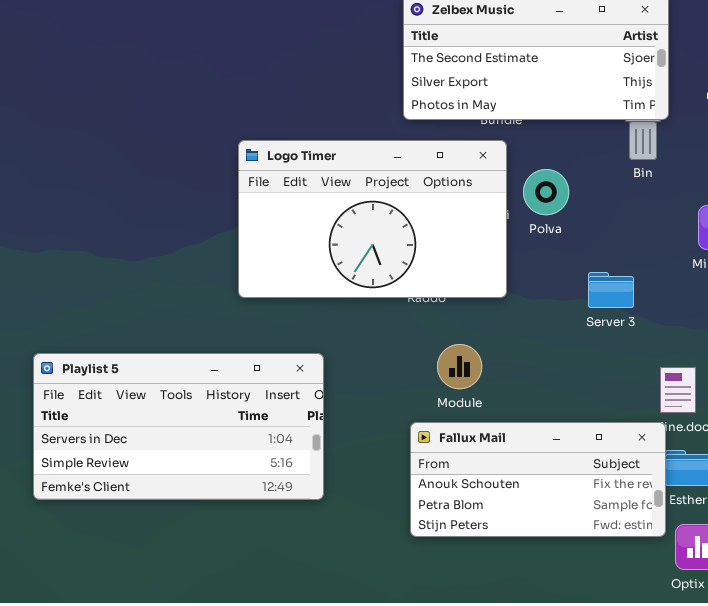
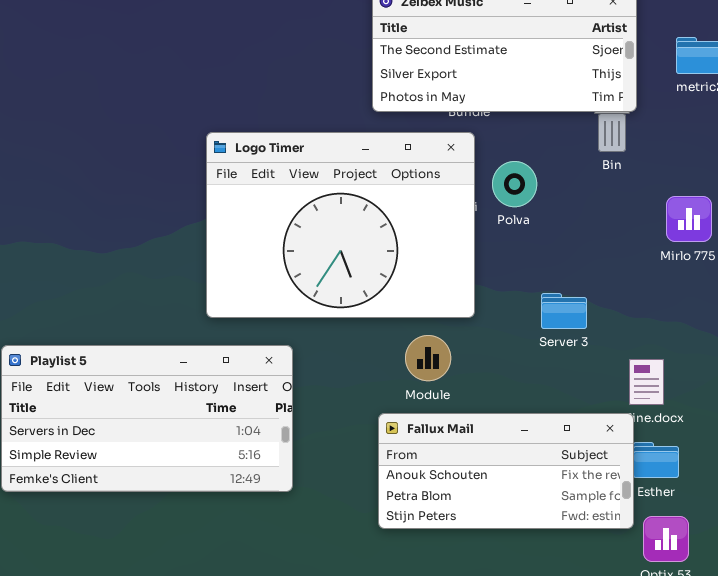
Logo Timer: [238,140,507,298] -> [206,132,475,318], resized
Server 3: [588,272,634,308] -> [541,293,587,329], moved

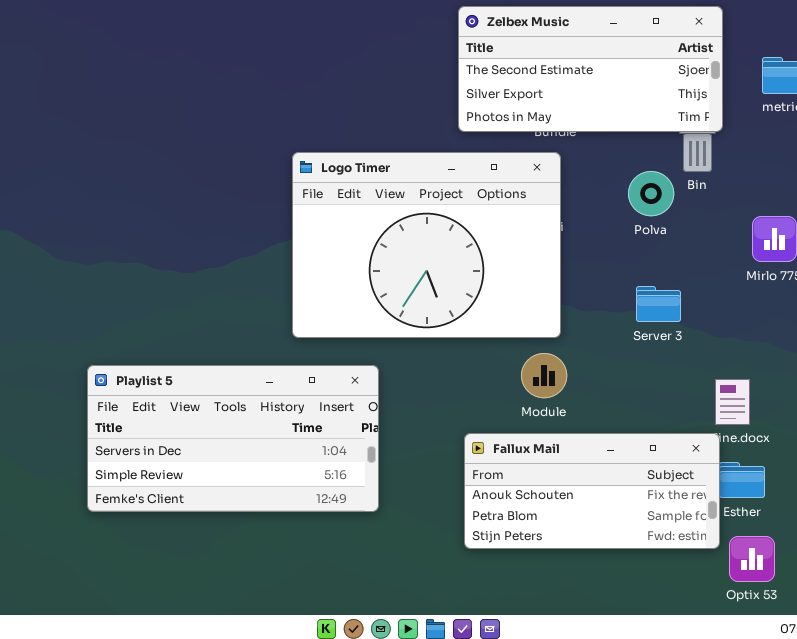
Polva: [492,161,537,207] -> [628,171,674,216], moved
Server 3: [541,293,587,329] -> [636,286,681,322], moved
Module: [405,335,451,381] -> [521,353,567,398], moved

